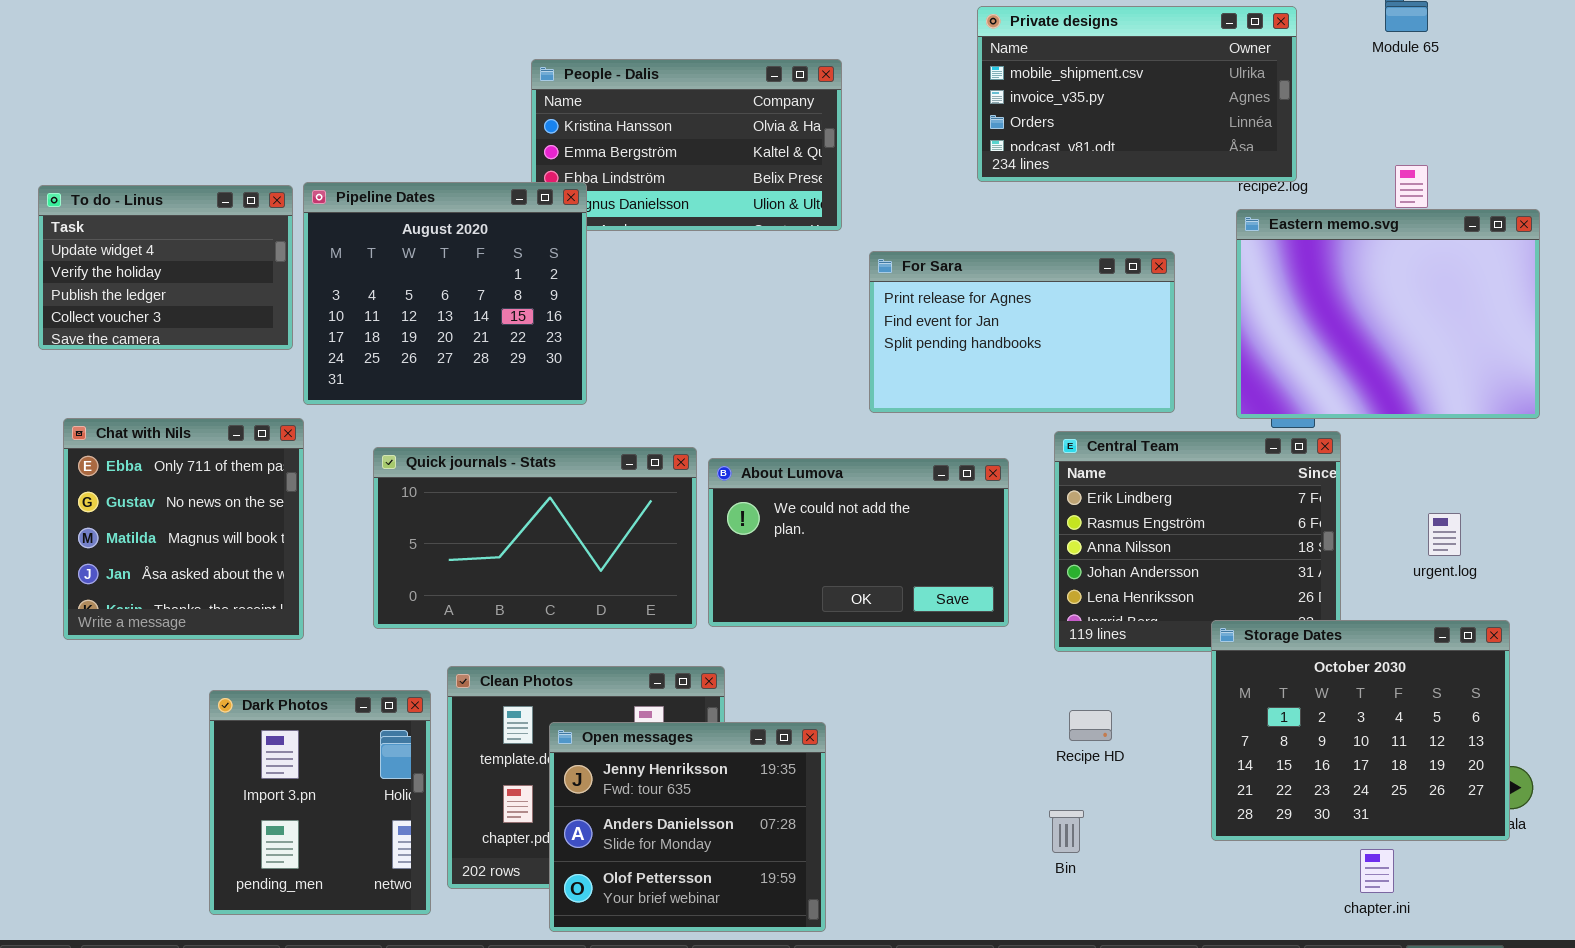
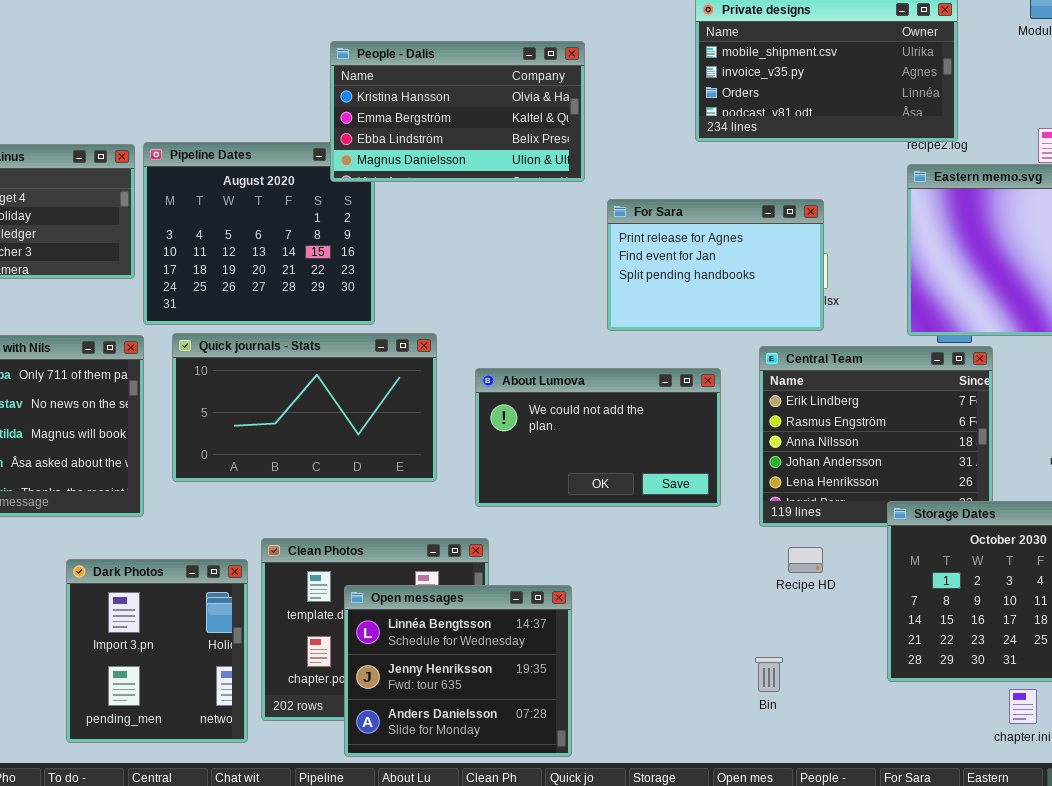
People - Dalis: [531,59,842,231] -> [330,41,585,182], raised
For Sara: [869,251,1175,413] -> [607,199,824,331], resized
Quick journals - Stats: [373,447,697,629] -> [172,333,437,482], moved
Recipe HD: [1069,710,1112,741] -> [788,547,823,573], moved
Open messages: [549,722,826,932] -> [344,585,572,757], scrolled up 1 row

